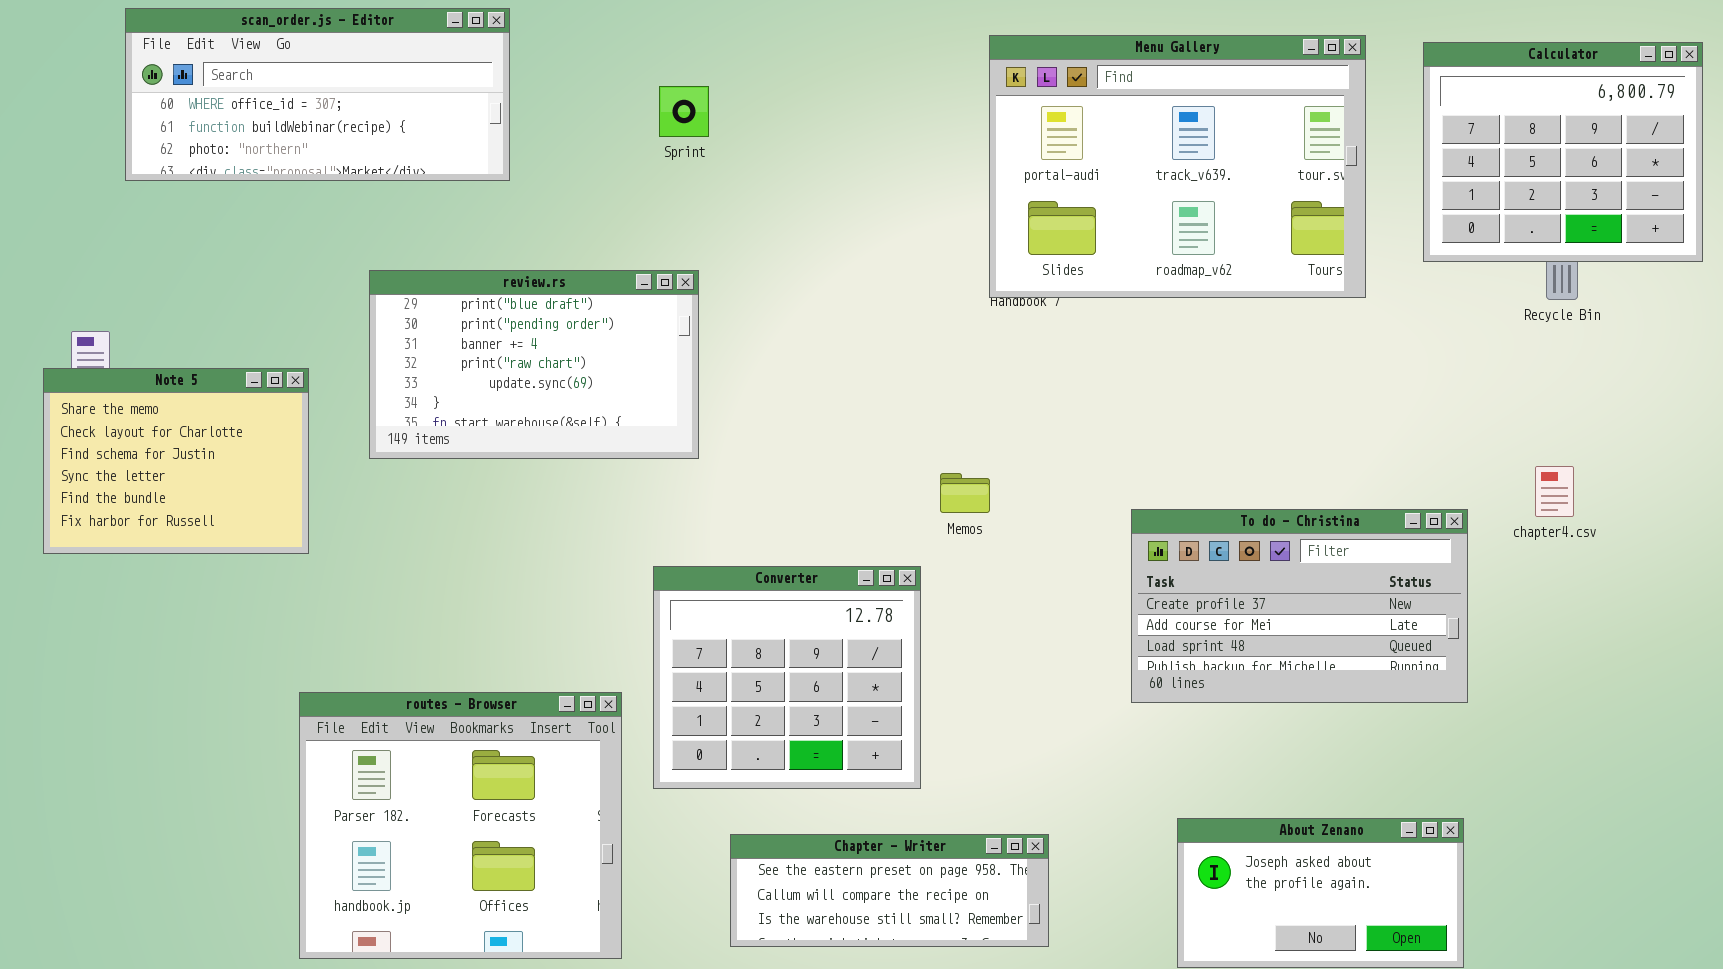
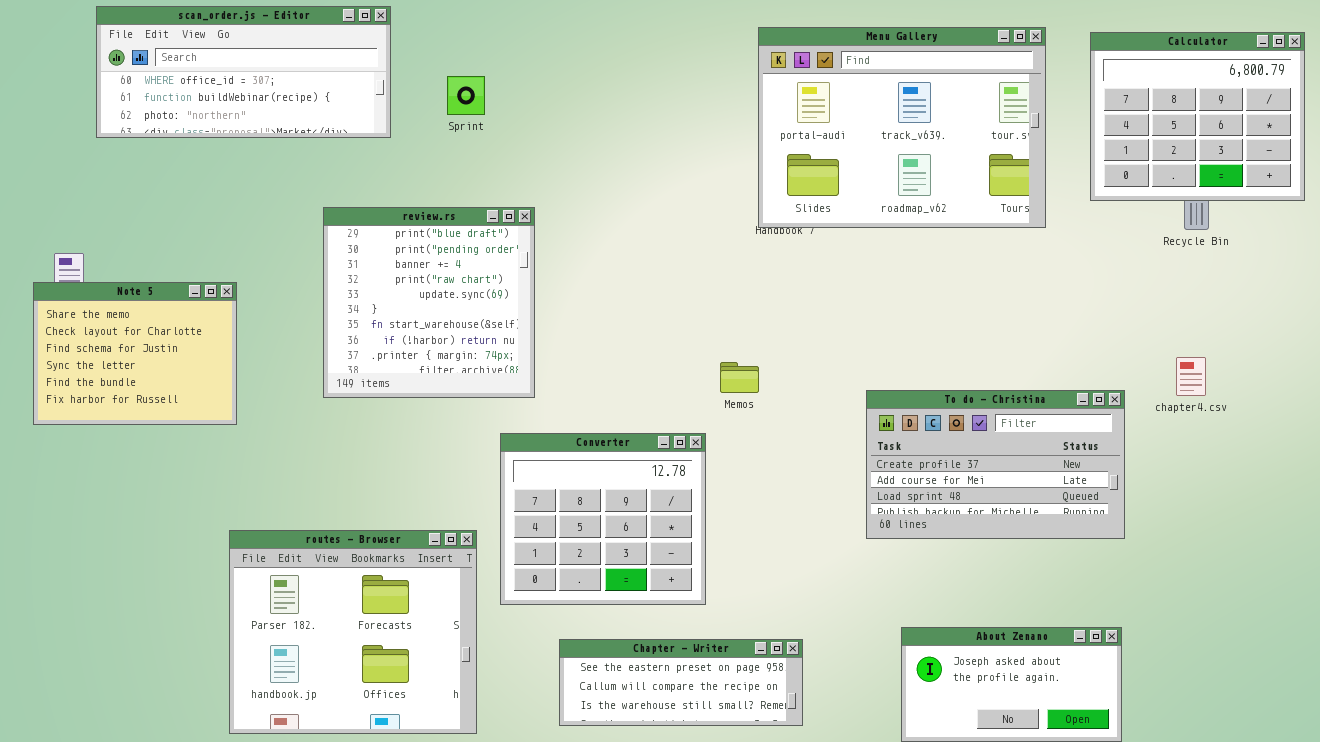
Sprint: [659,86,709,137] -> [447,76,485,115], moved
review.rs: [369,270,699,459] -> [323,207,535,398], resized

